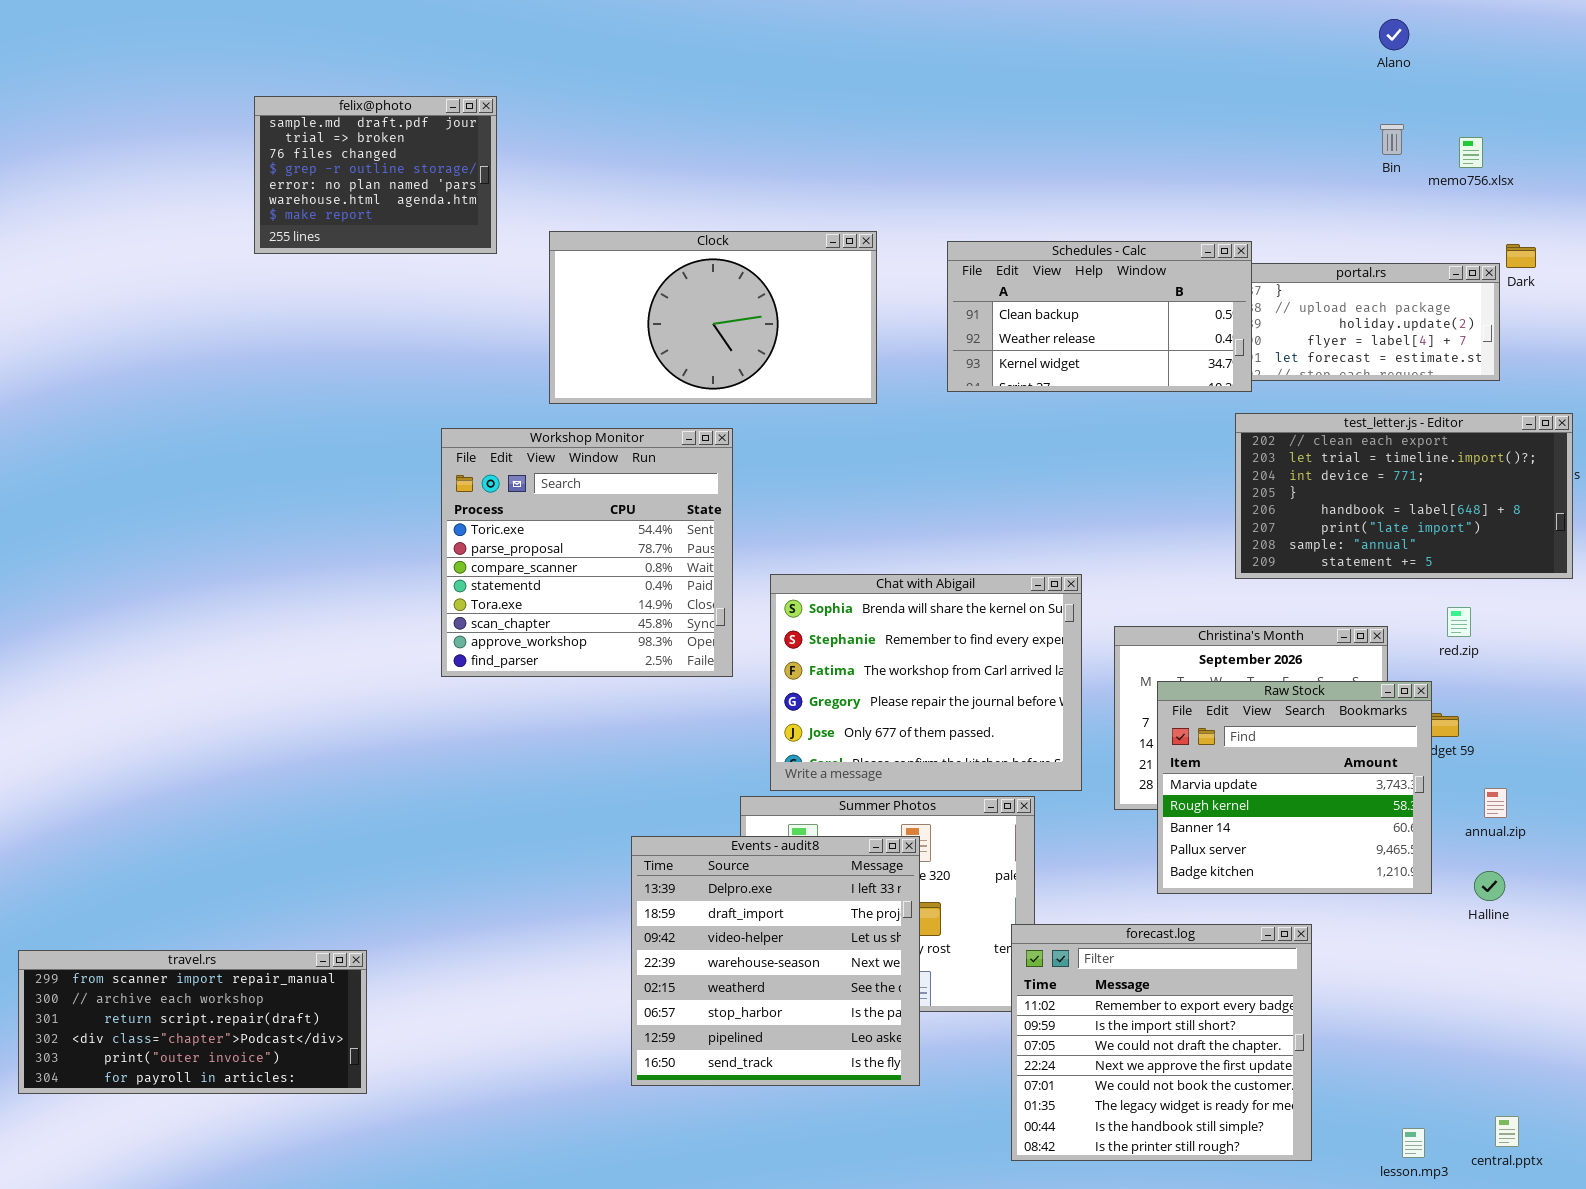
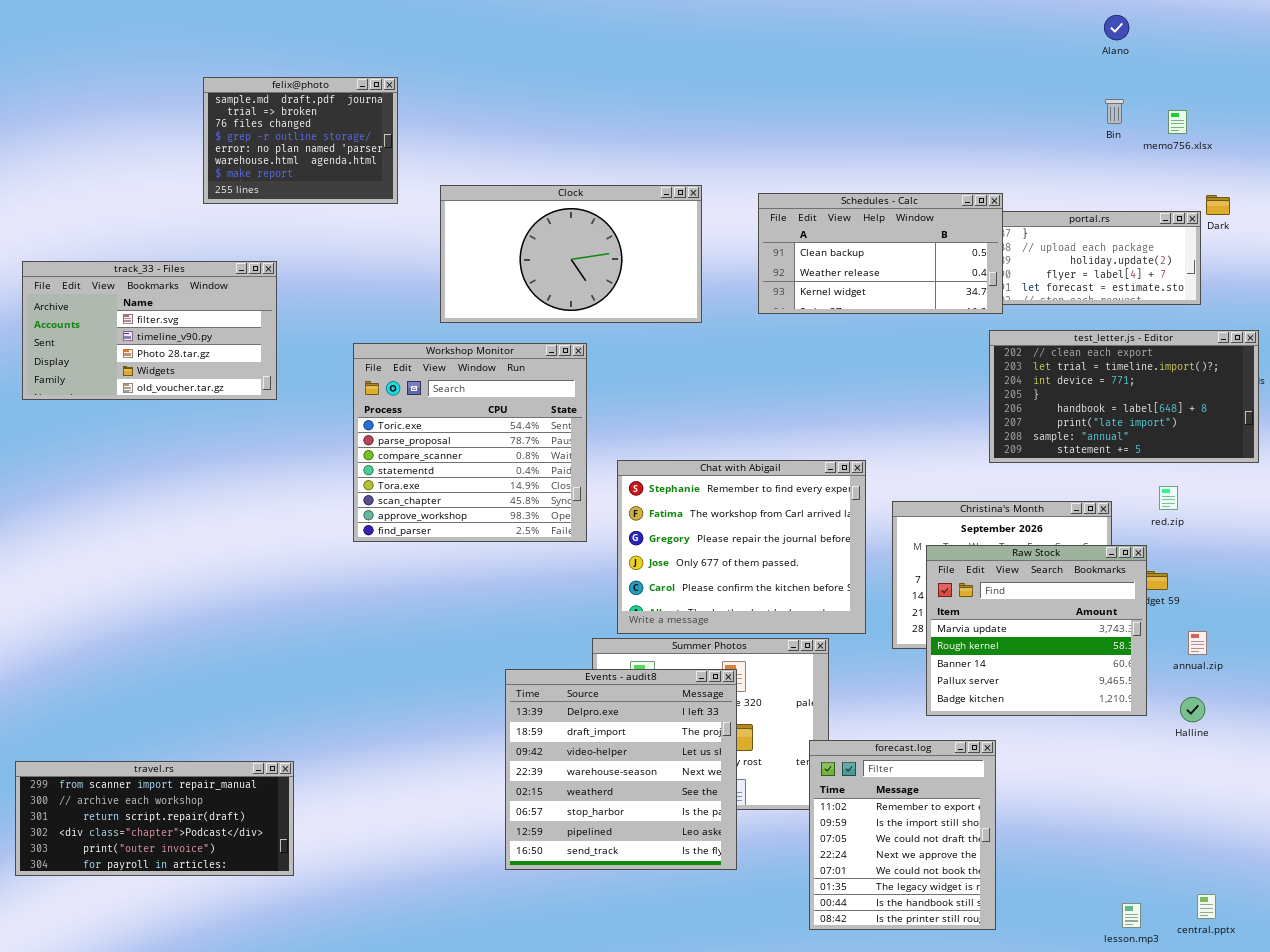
track_33 - Files: none -> [22,261,277,400], opened
Chat with Abigail: [770,574,1082,791] -> [617,460,866,634], scrolled down 1 row
forecast.log: [1011,924,1312,1161] -> [809,740,996,930], resized

